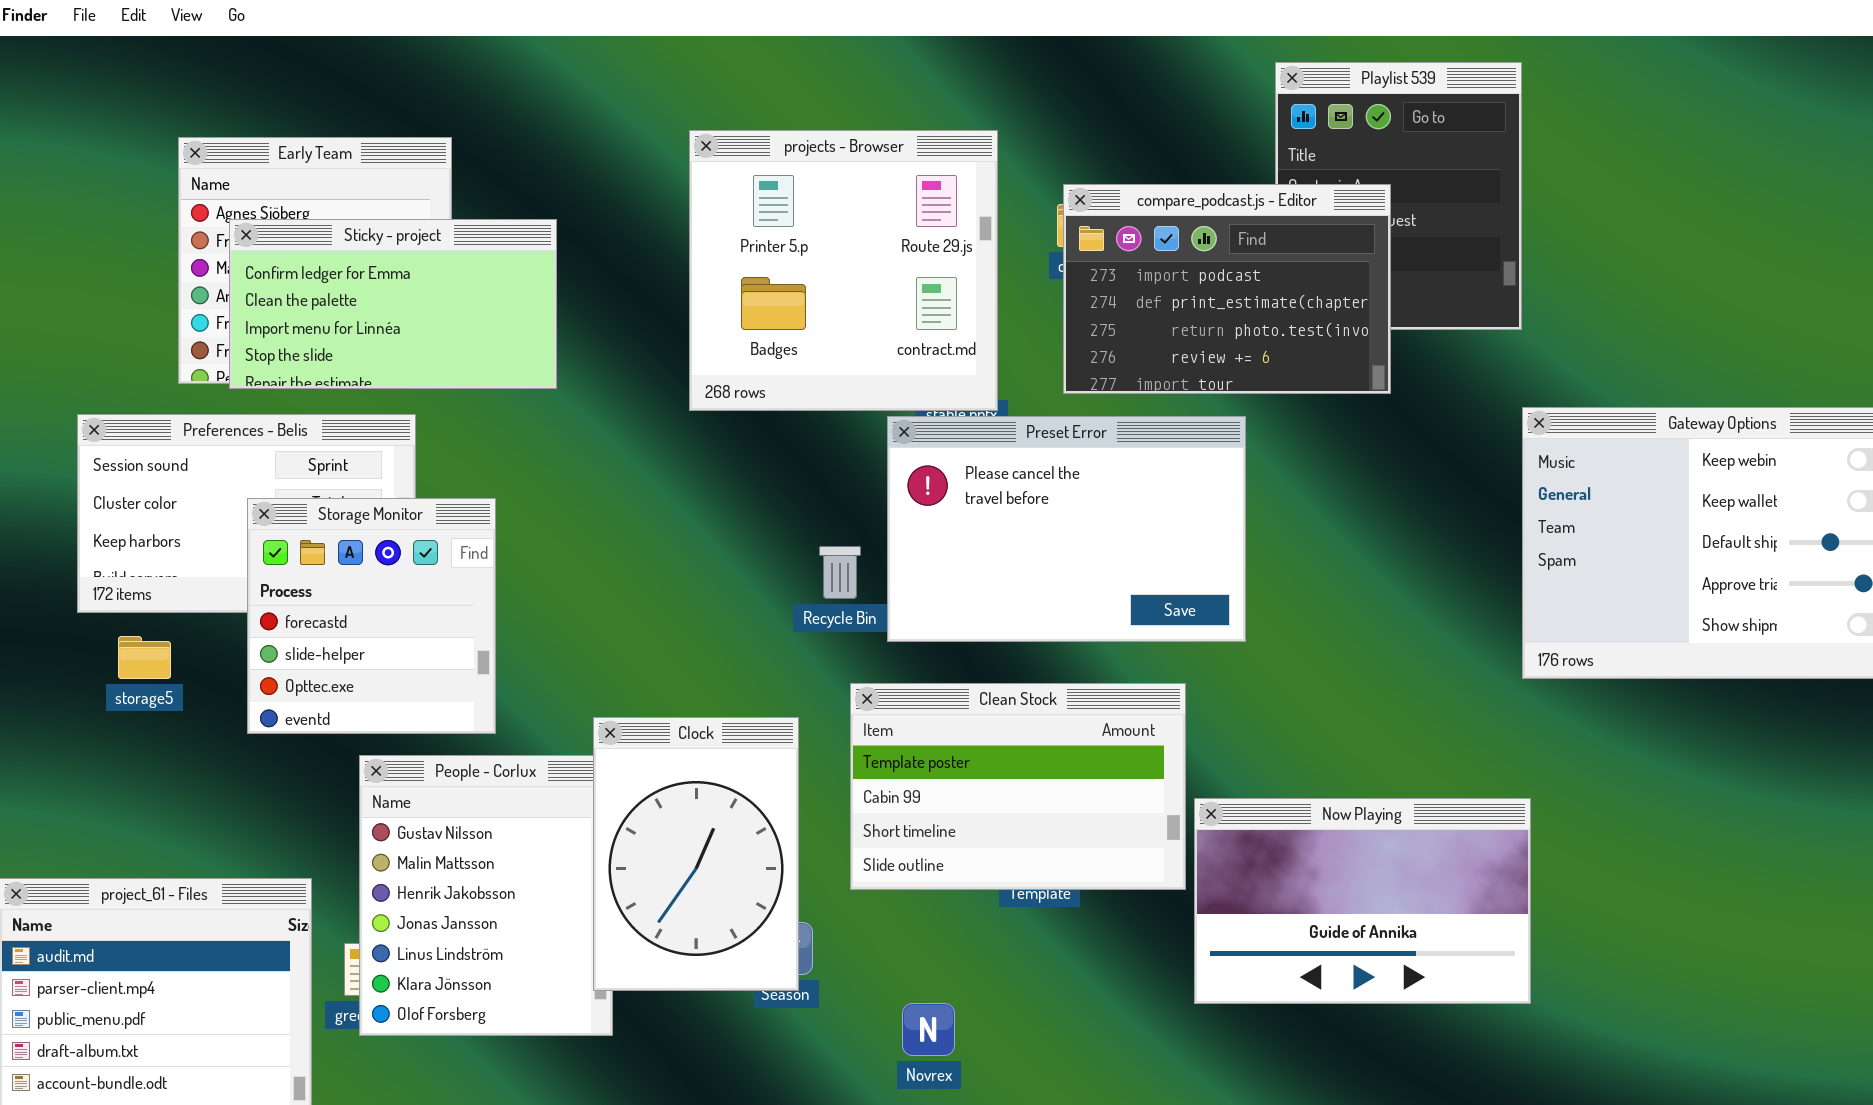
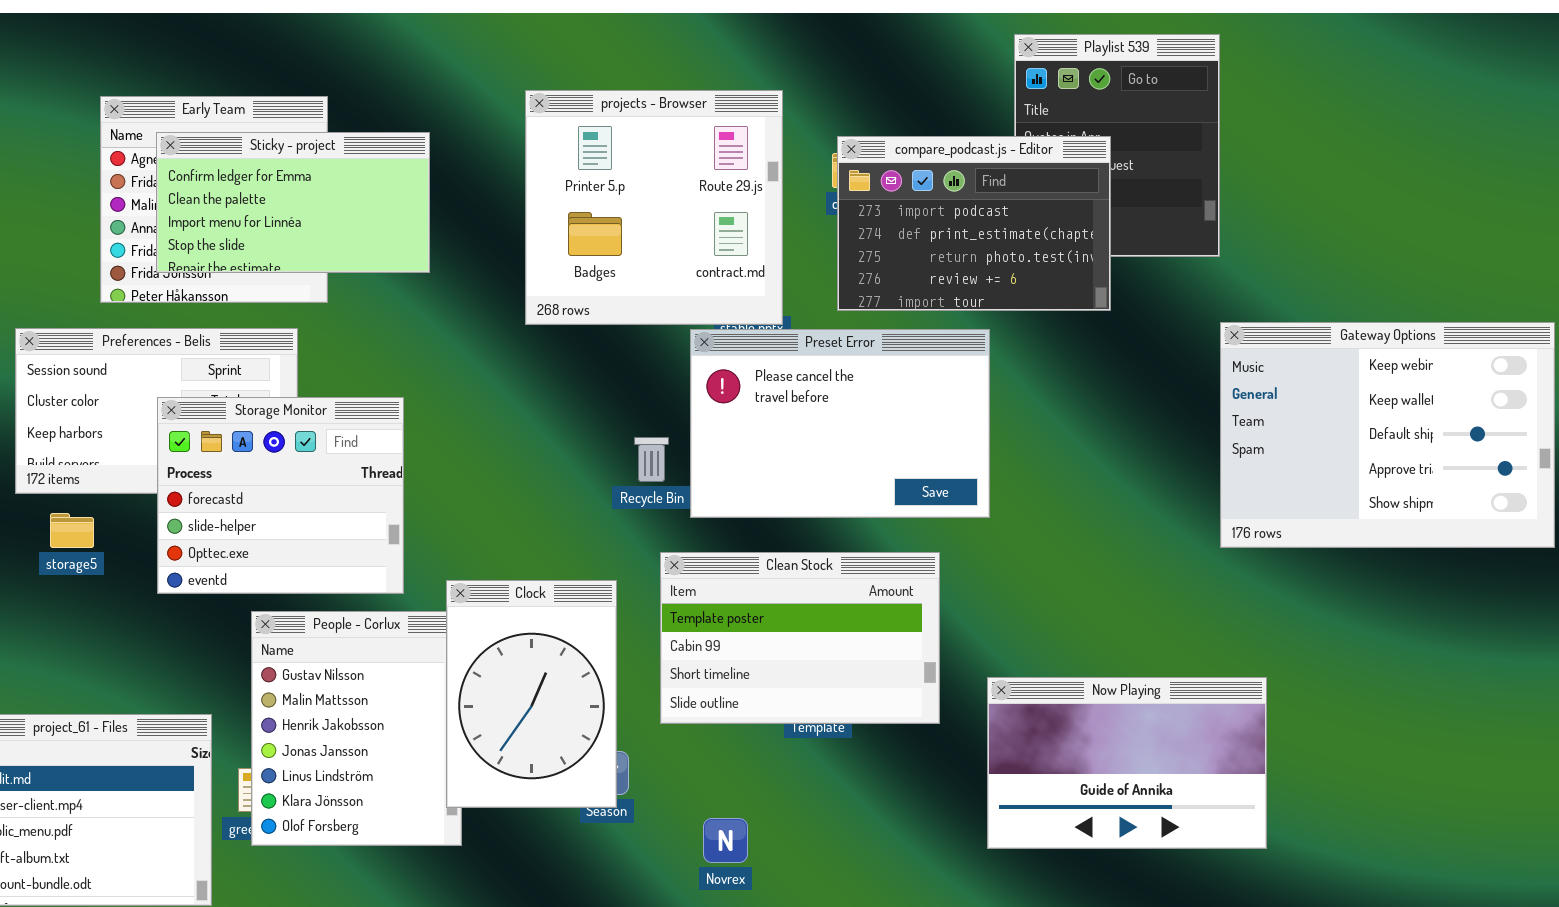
Sticky - project: [229,219,557,389] -> [156,132,430,273], moved
Storage Monitor: [247,498,496,734] -> [157,397,404,594], resized
Now Playing: [1194,798,1531,1004] -> [987,677,1267,849], moved

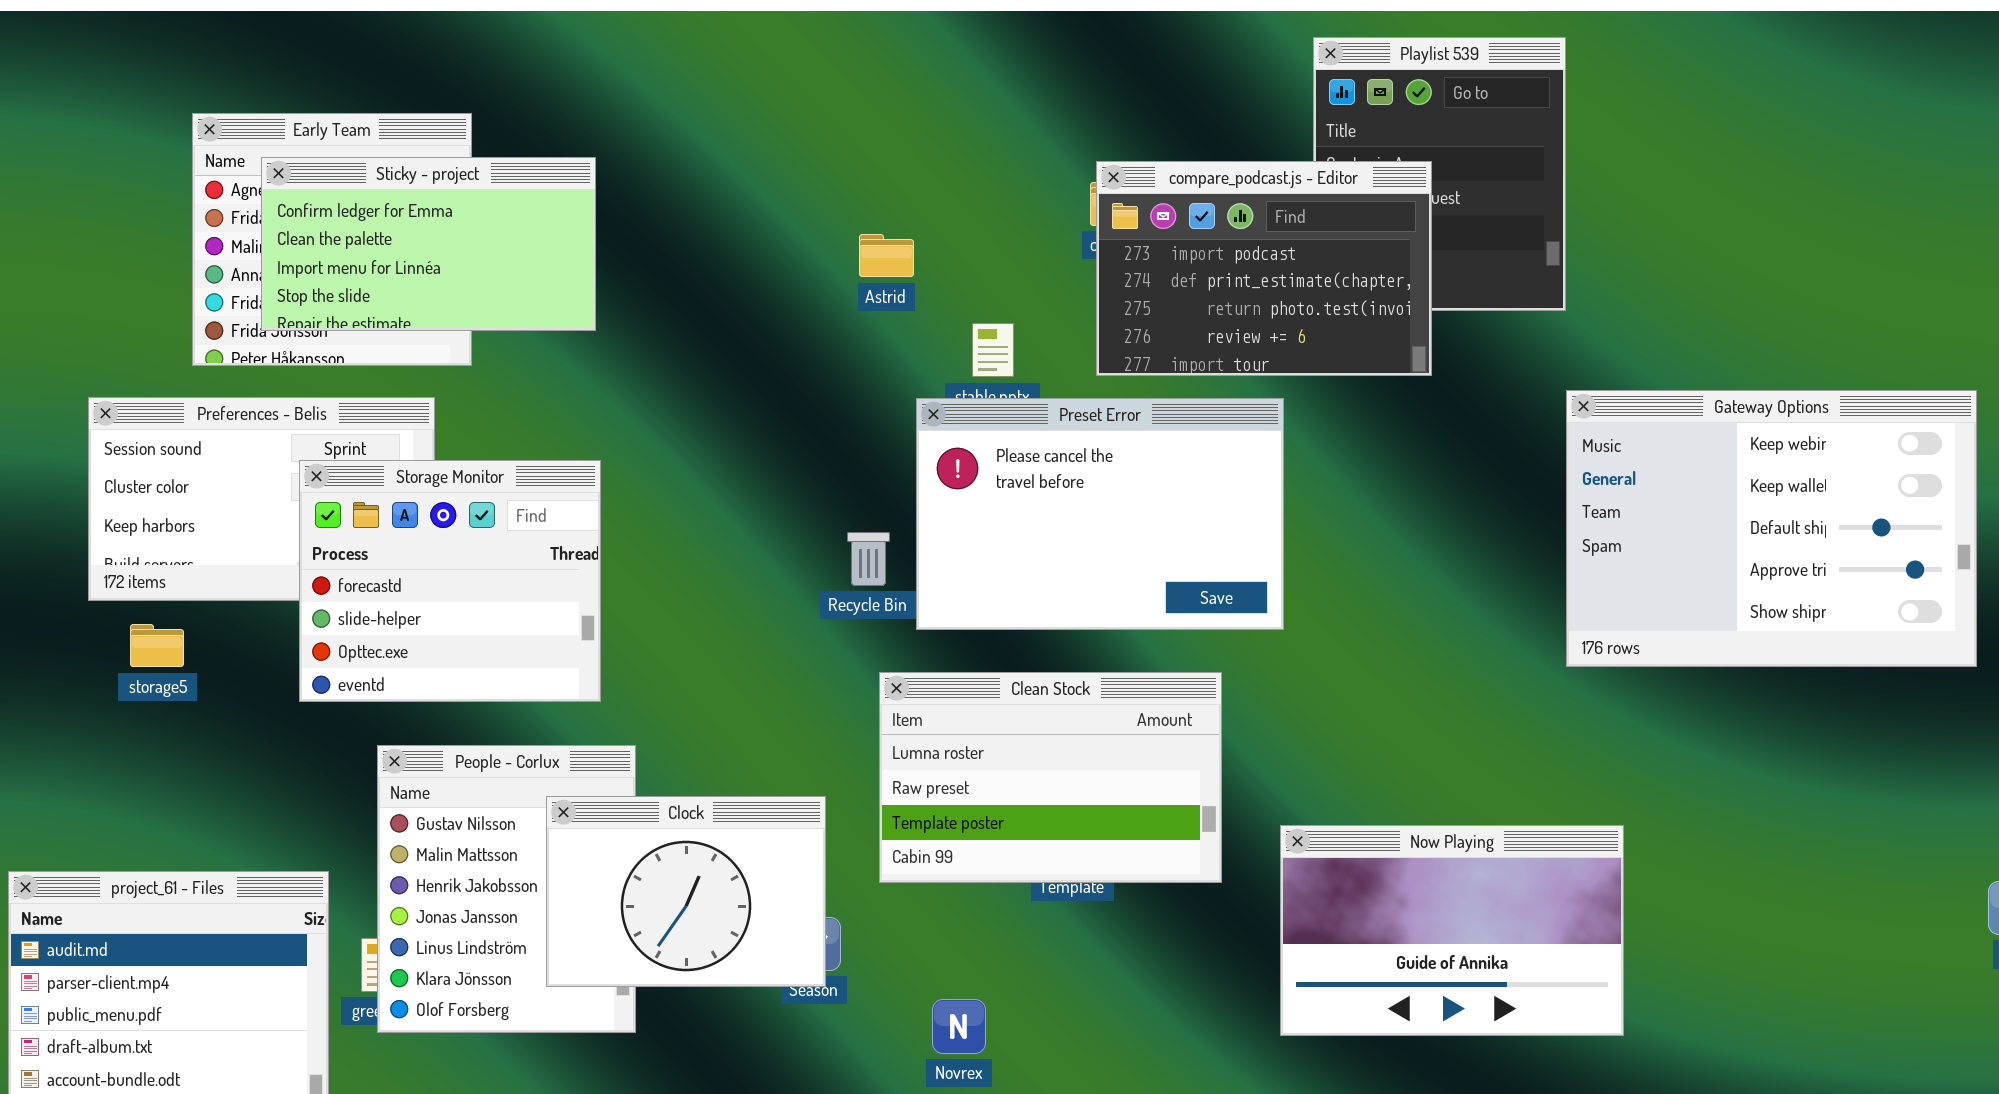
projects - Browser: [525,90,783,325] -> none, closed
Storage Monitor: [157,397,404,594] -> [299,460,601,702], moved
Clean Stock: [660,552,940,724] -> [879,672,1222,883], scrolled up 2 rows
Clock: [446,580,617,808] -> [546,796,826,987], resized

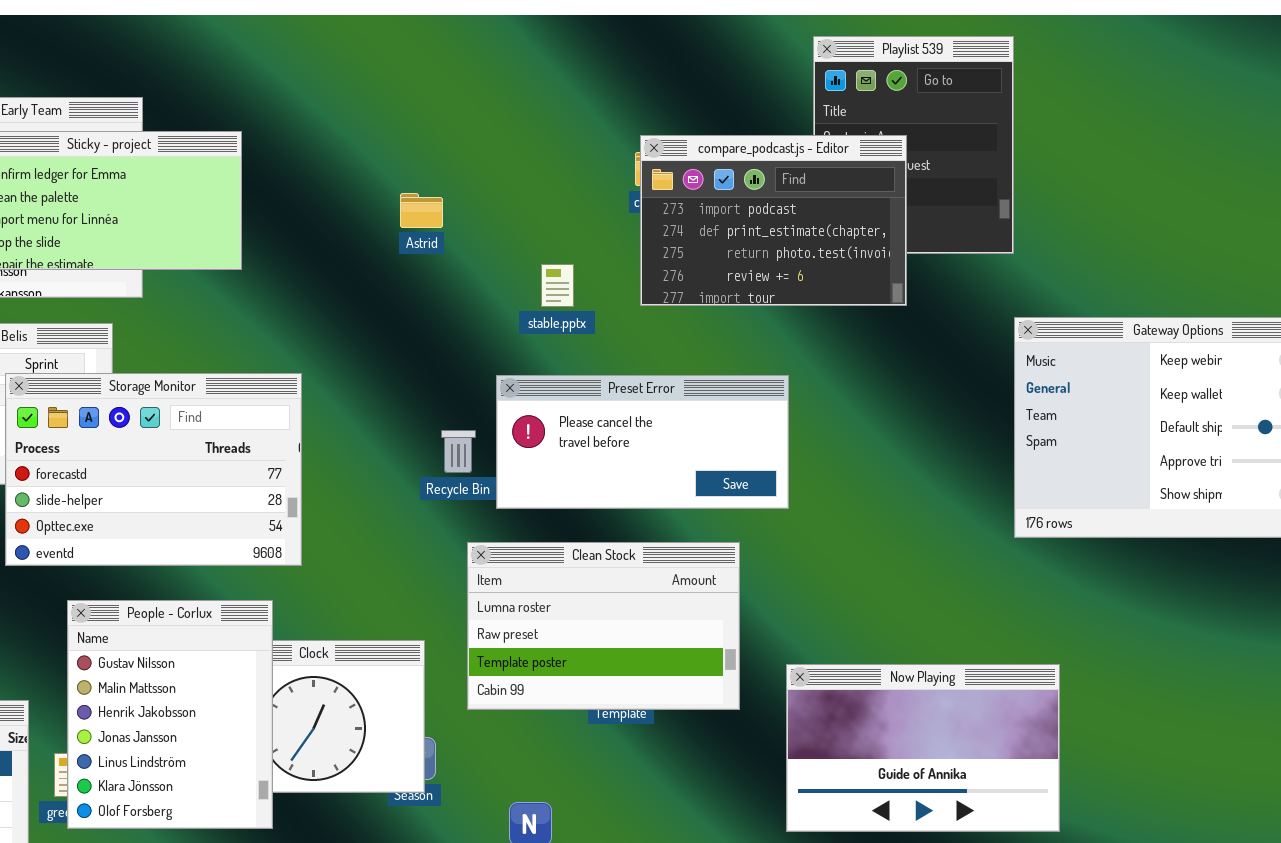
Astrid: [859,234,914,277] -> [400,193,443,228], moved
Preset Error: [916,398,1284,630] -> [496,375,789,509], resized
Storage Monitor: [299,460,601,702] -> [5,373,302,566], resized
People - Corlux: [377,745,636,1033] -> [67,600,273,829], raised

